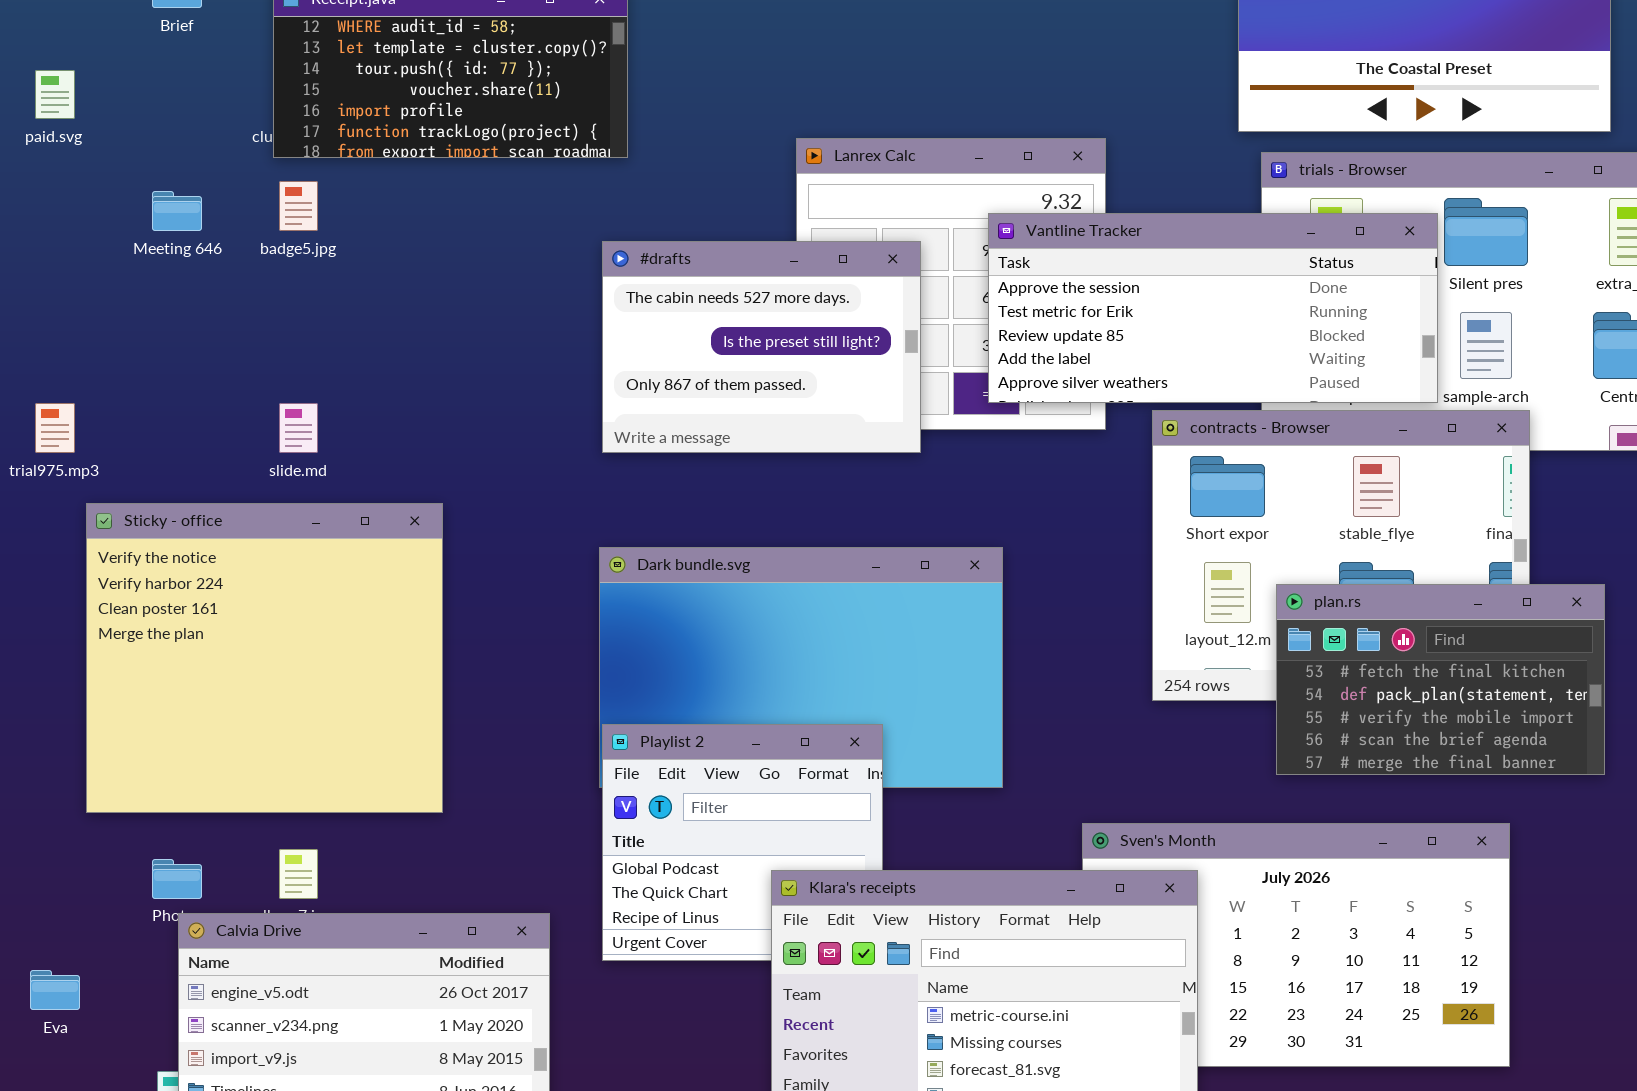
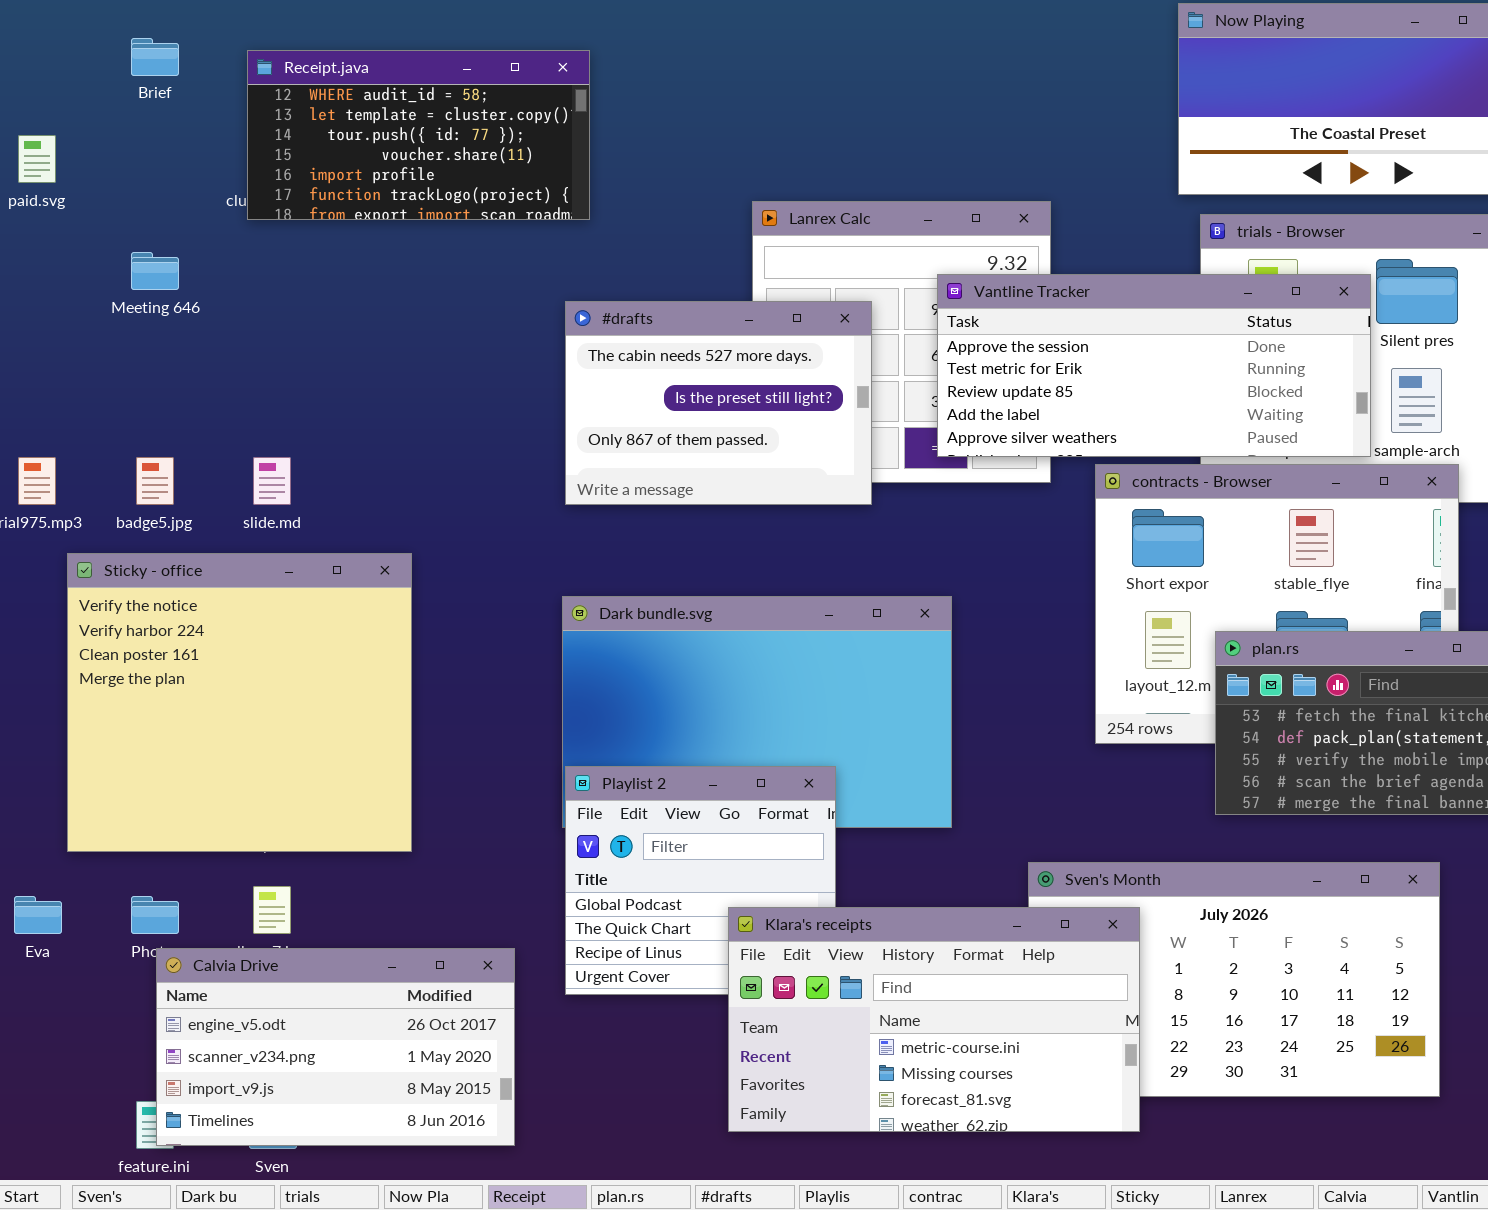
badge5.jpg: [279,181,318,231] -> [136,457,174,505], moved
Eva: [30,970,80,1010] -> [14,896,62,934], moved

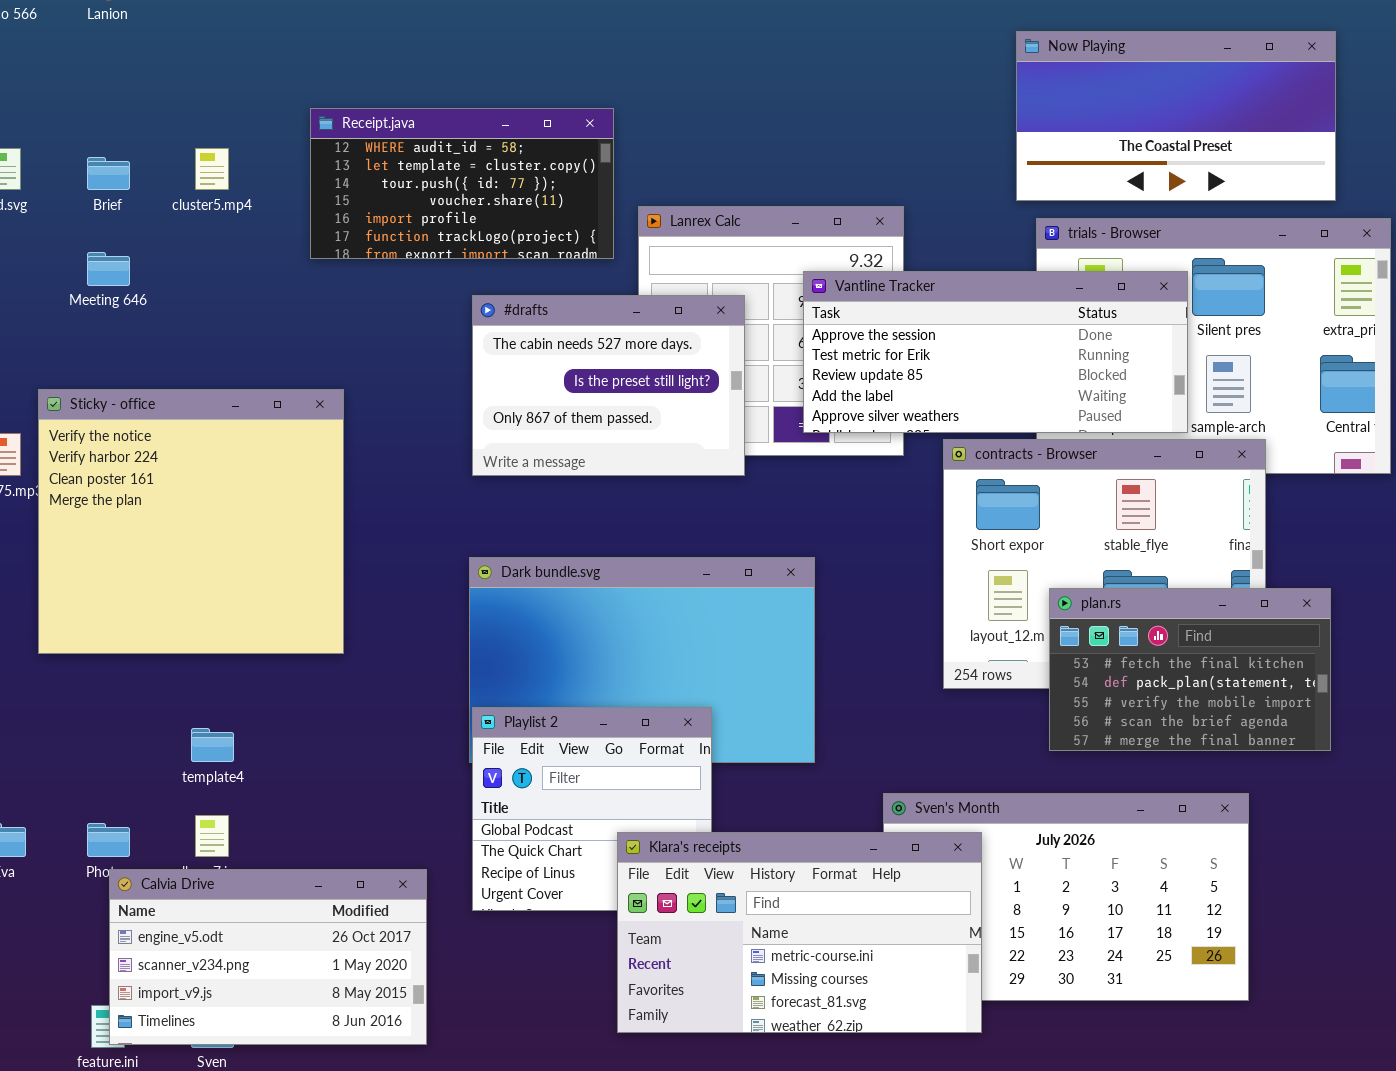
Brief: [131,38,179,76] -> [87,157,130,190], moved
Receipt.java: [247,50,590,220] -> [310,108,614,259], moved
Sticky - office: [67,553,412,852] -> [38,389,344,654], moved

